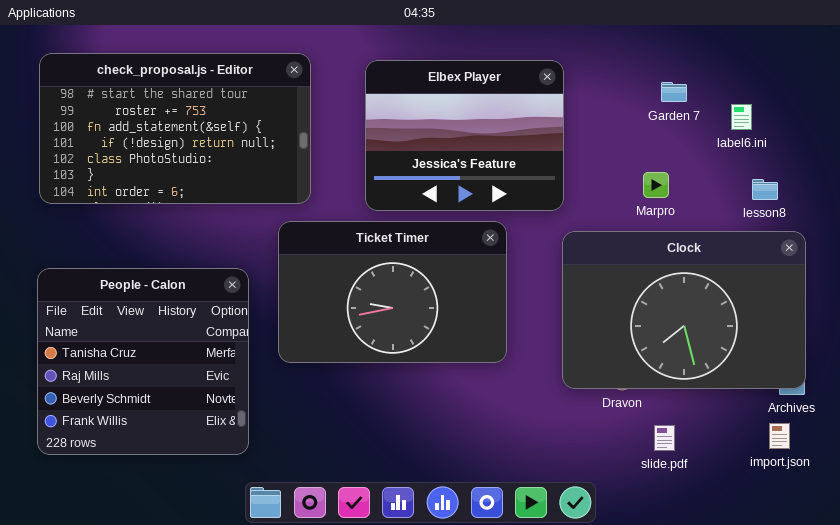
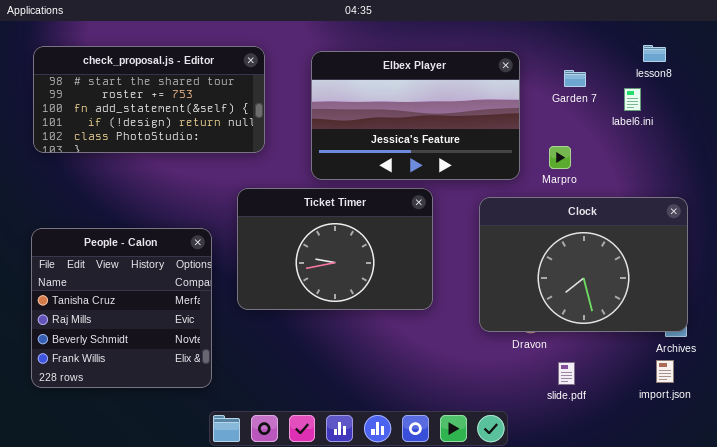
check_proposal.js - Editor: [39,53,311,204] -> [33,46,265,153], resized
Elbex Player: [365,60,564,211] -> [311,51,520,180], resized
lesson8: [752,179,778,200] -> [643,45,666,62], moved

